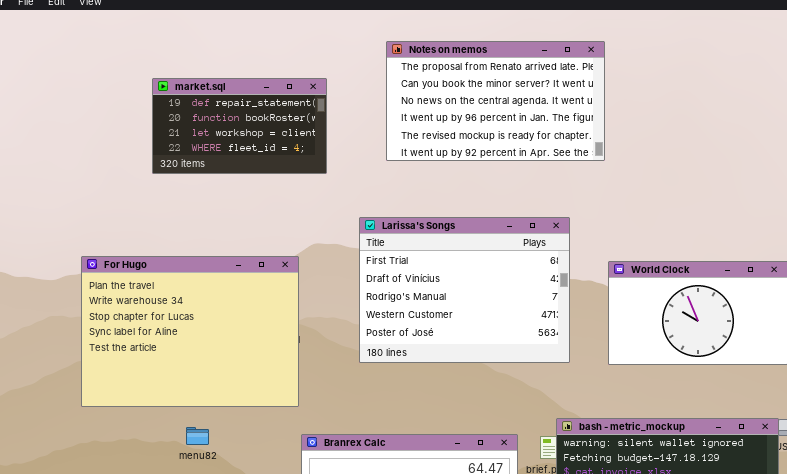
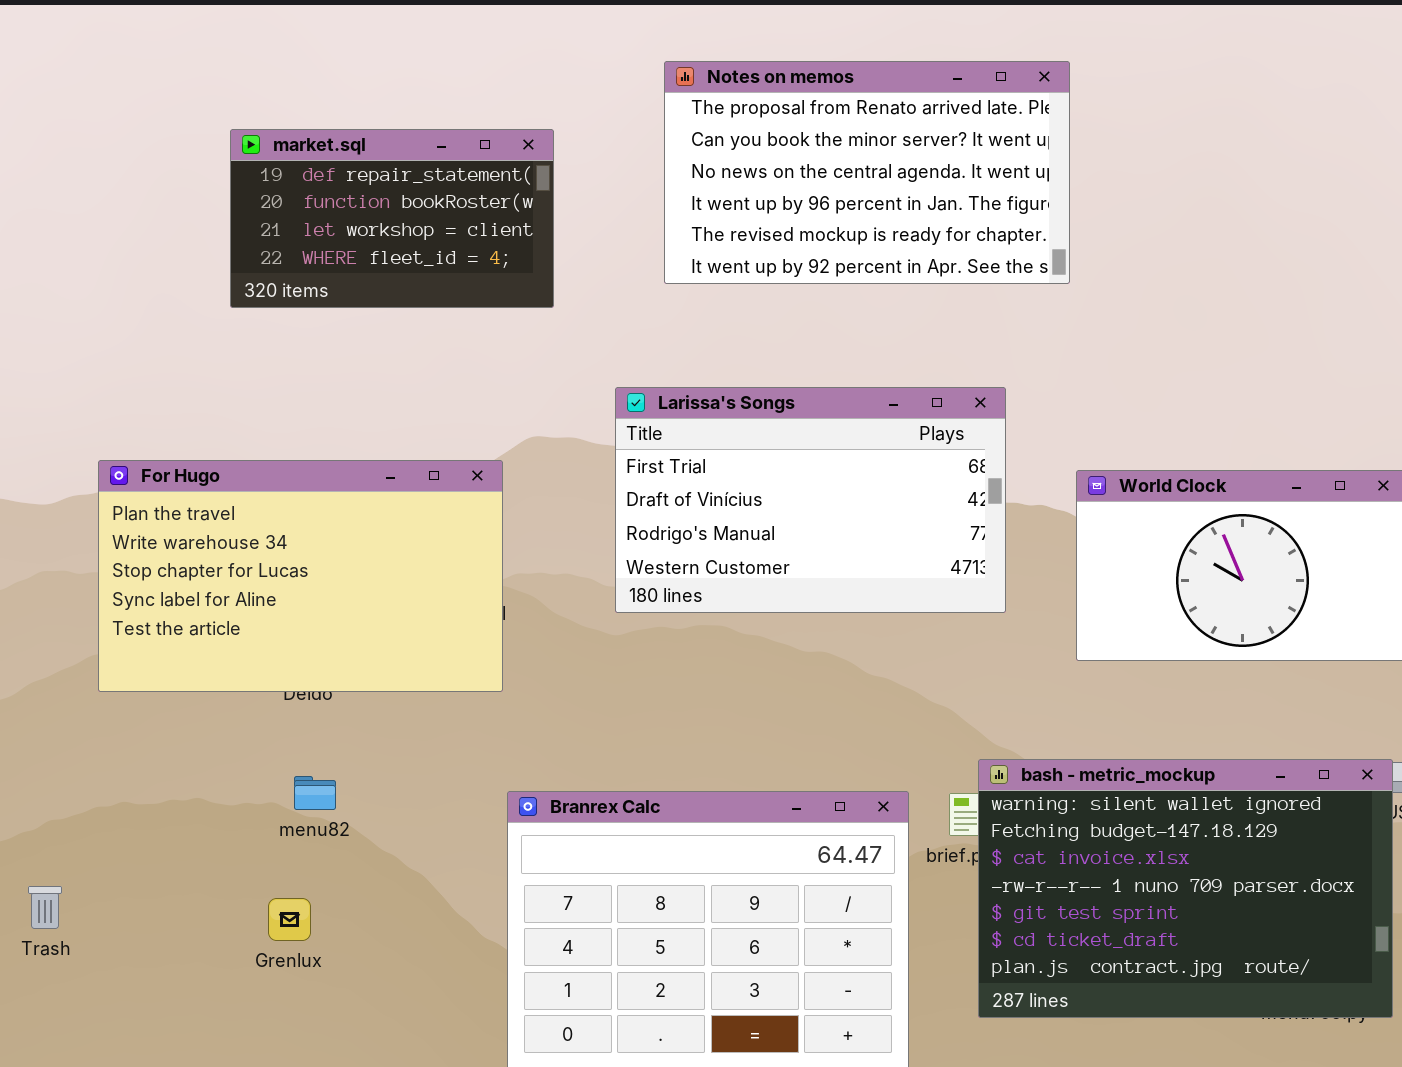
Larissa's Songs: [359,217,570,363] -> [615,387,1006,613], resized
For Hugo: [81,256,299,407] -> [98,460,503,692], resized

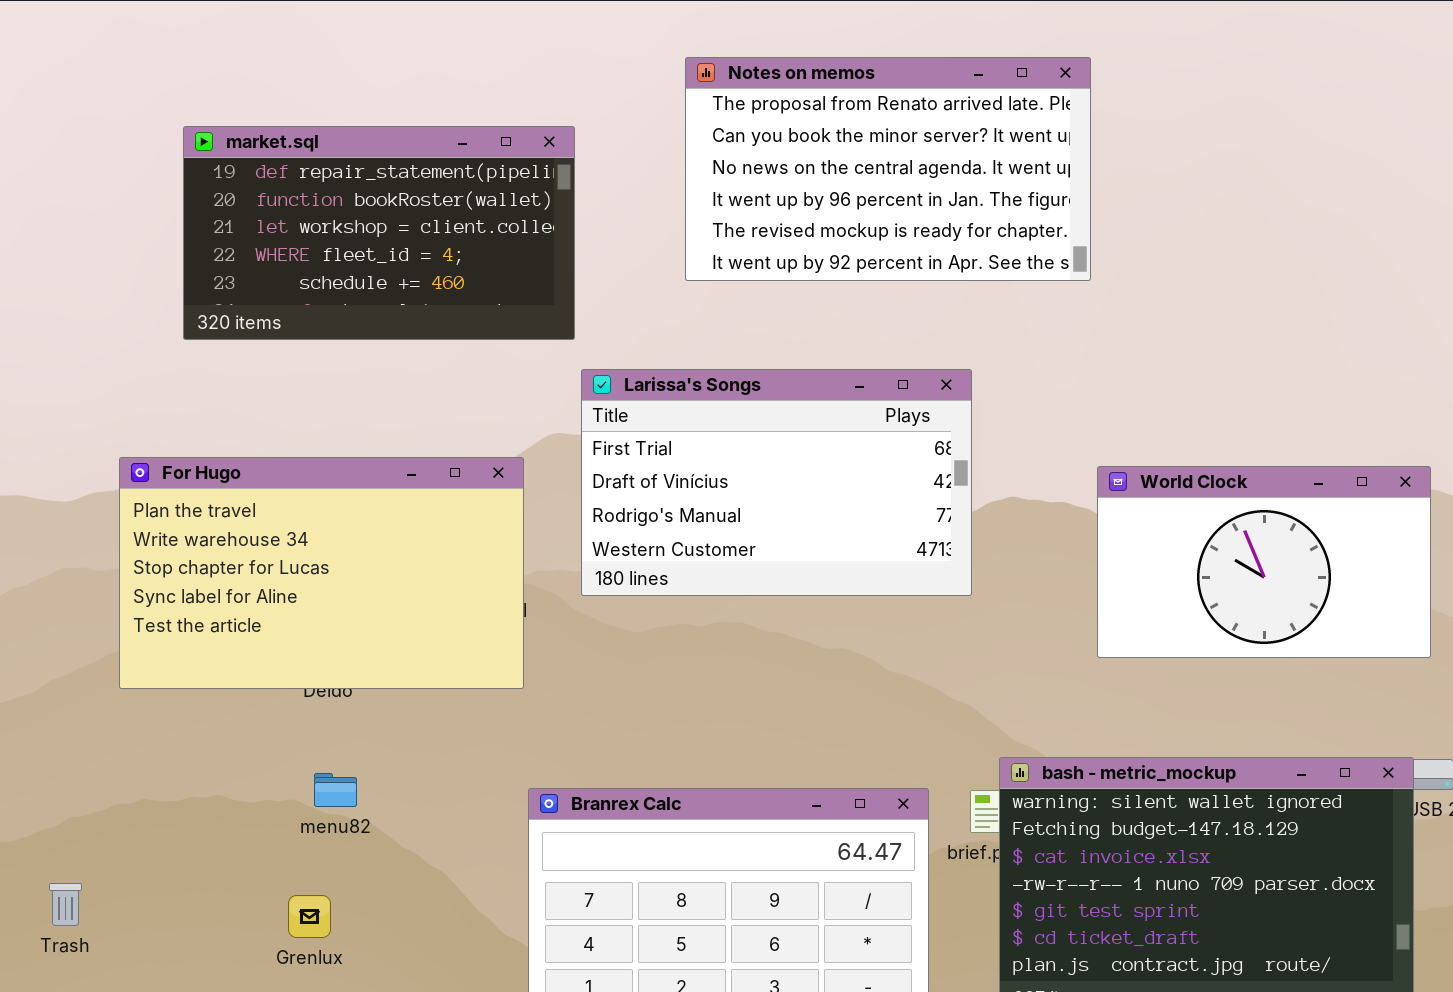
market.sql: [230,129,554,308] -> [183,126,575,340], resized
Larissa's Songs: [615,387,1006,613] -> [581,369,972,596], moved

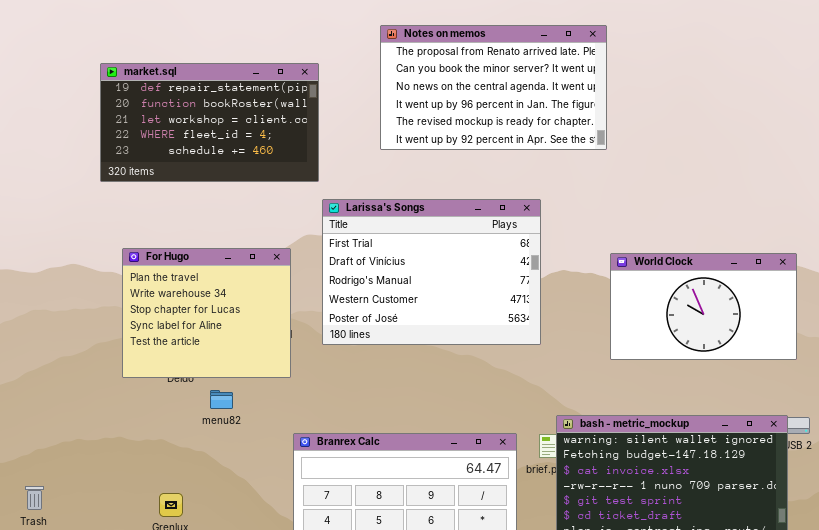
Larissa's Songs: [581,369,972,596] -> [322,199,541,345], resized
For Hugo: [119,457,524,689] -> [122,248,291,378], resized
menu82: [314,773,357,807] -> [210,390,233,409], moved

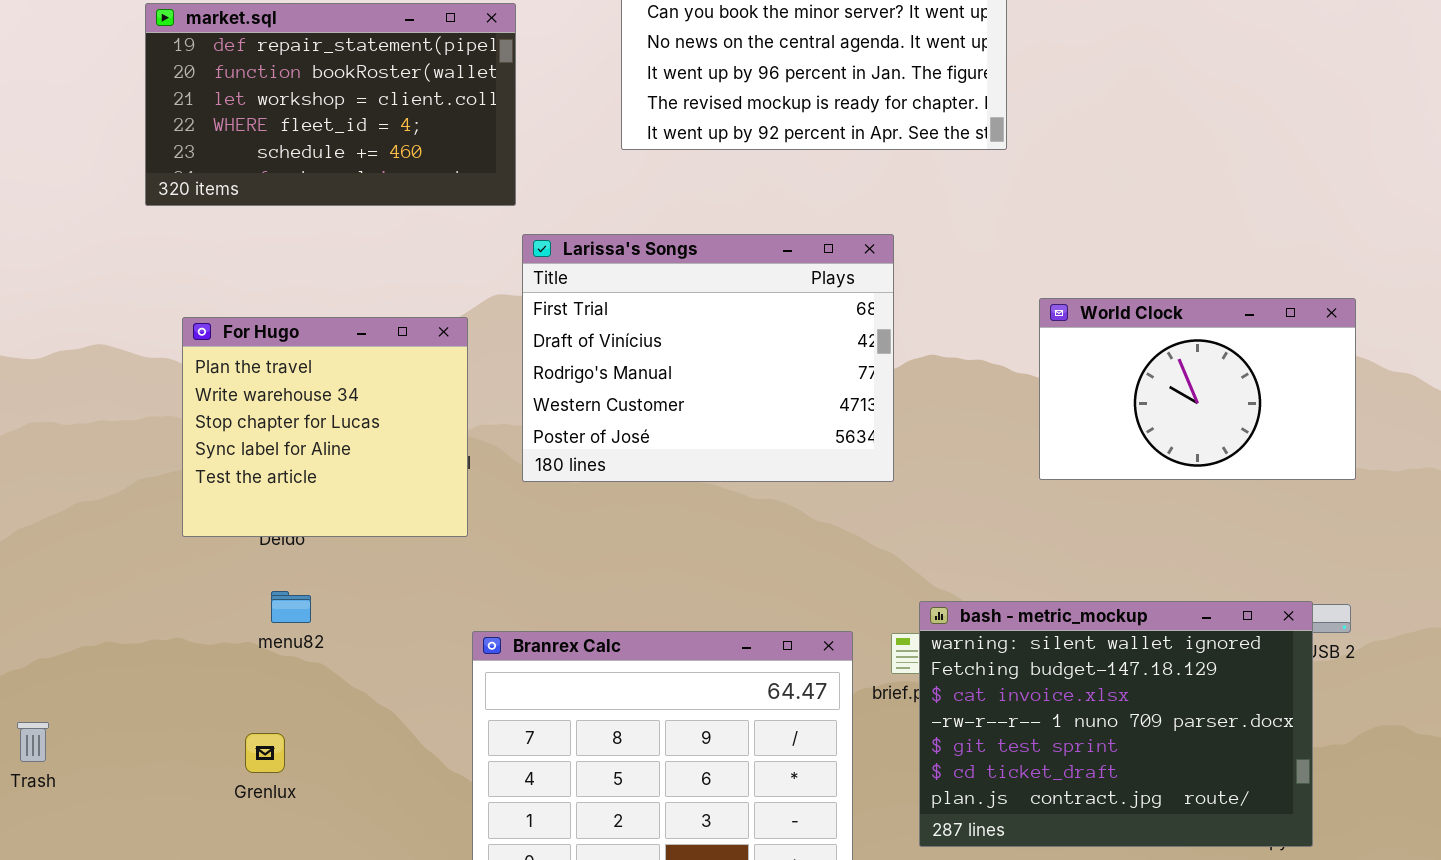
World Clock: [610,253,797,360] -> [1039,298,1356,480], moved
menu82: [210,390,233,409] -> [271,591,311,623], moved

